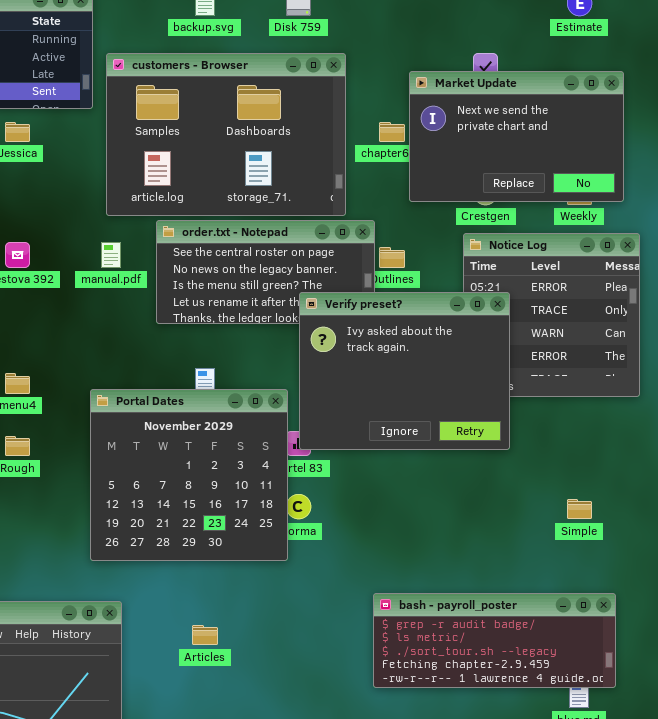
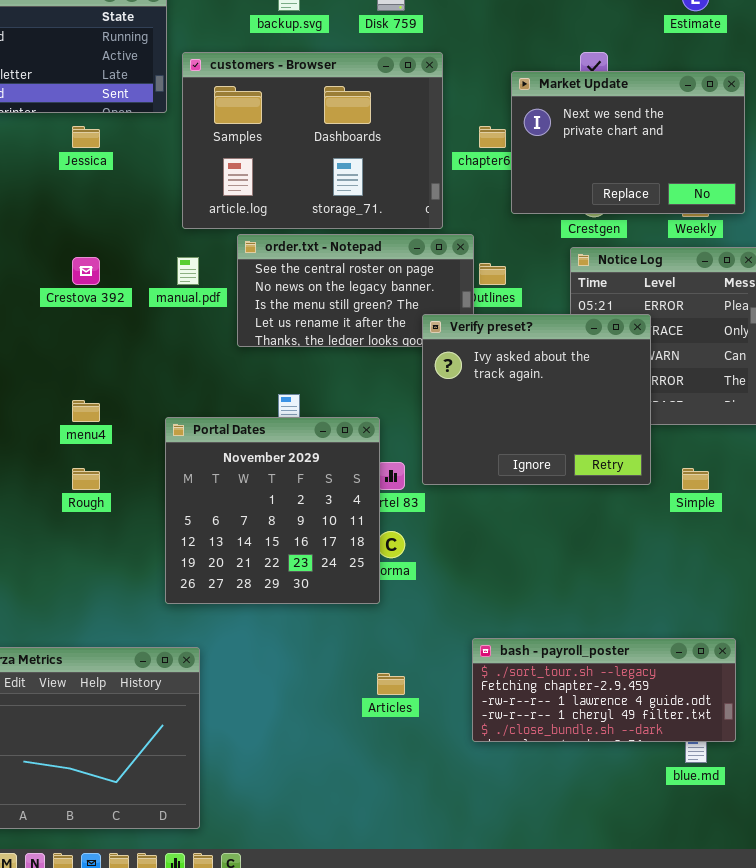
Verify preset?: [299,292,510,450] -> [422,314,651,485], moved
Simple: [567,499,592,519] -> [682,468,709,490], moved
bash - payroll_poster: [373,593,616,688] -> [472,638,736,742], scrolled down 2 rows
Articles: [192,625,218,645] -> [377,673,405,695], moved

